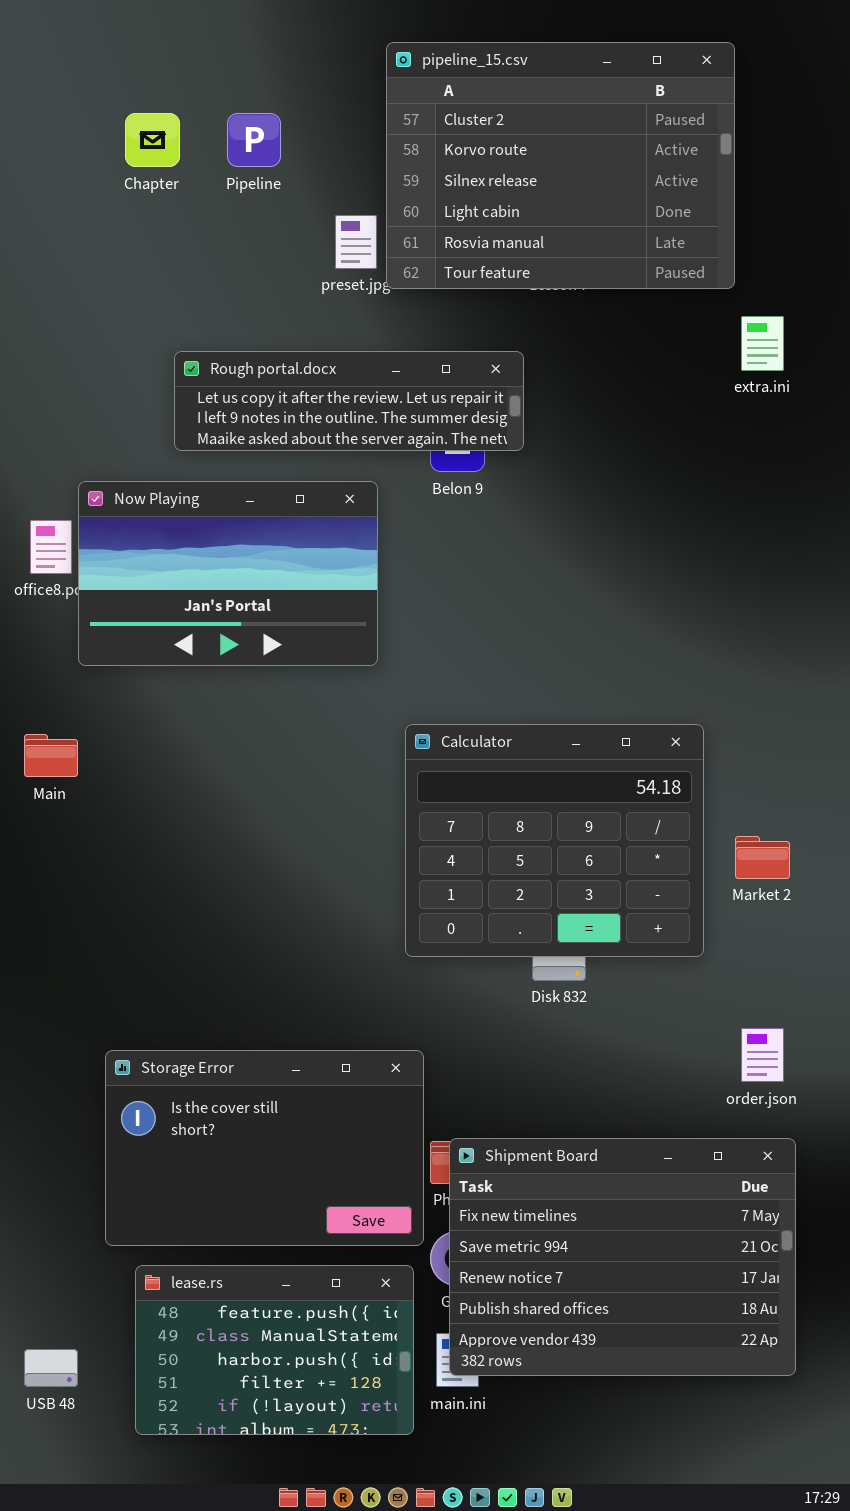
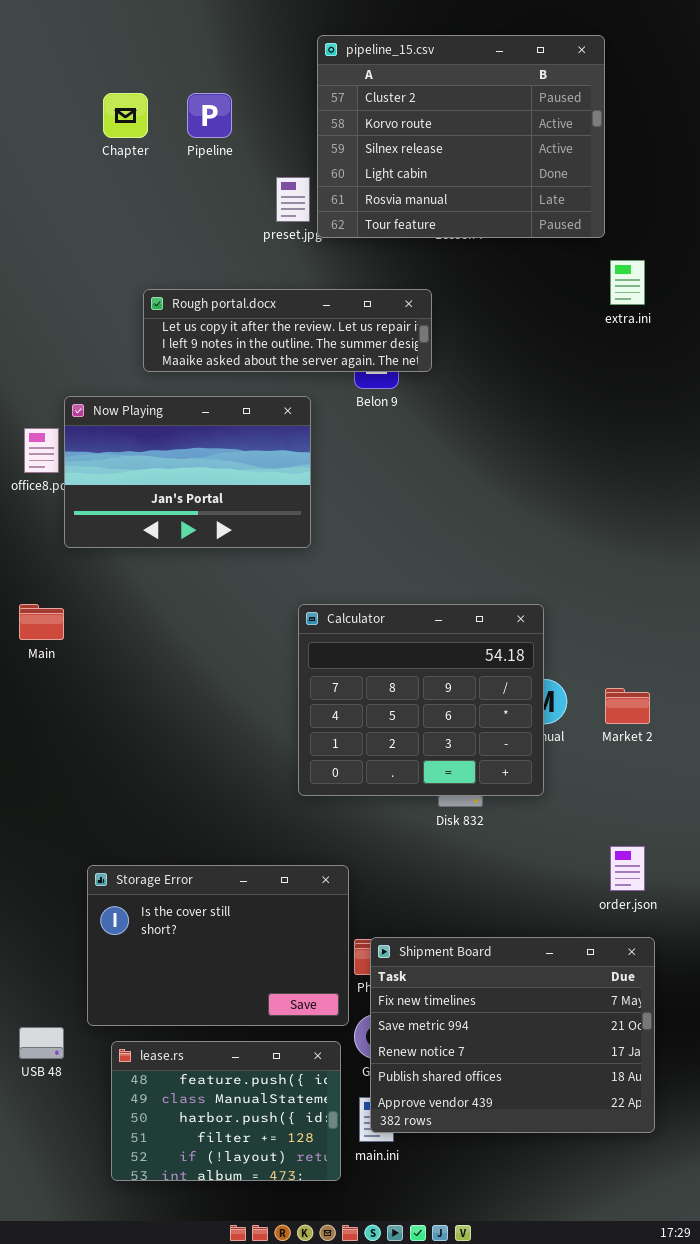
Calculator: [405,724,704,957] -> [298,604,544,796], moved
USB 48: [24,1349,78,1387] -> [19,1027,64,1059], moved

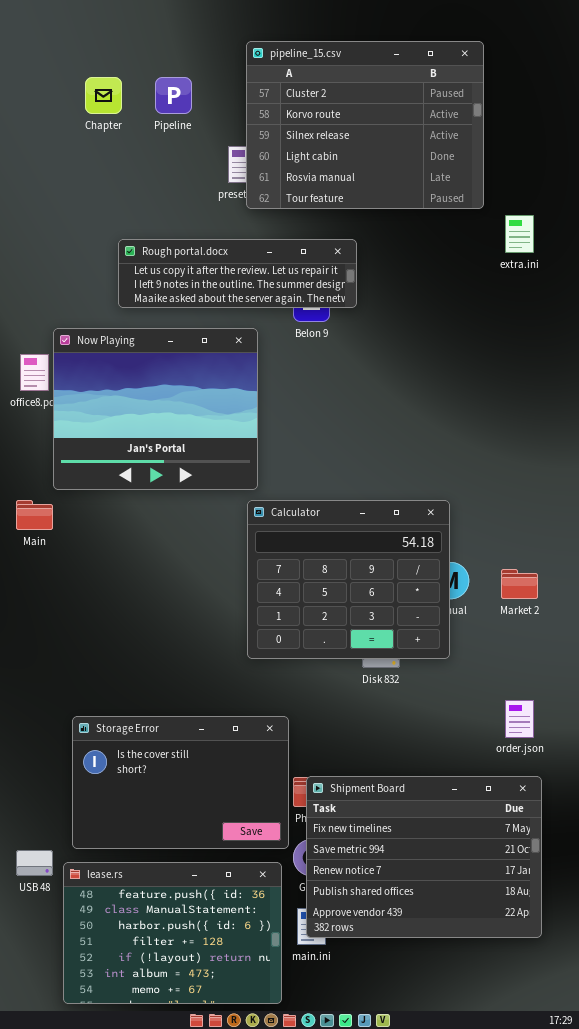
pipeline_15.csv: [317,35,605,238] -> [246,41,484,209], moved
Now Playing: [64,396,311,548] -> [53,328,258,490], resized
lease.rs: [111,1041,341,1181] -> [63,862,282,1004], resized

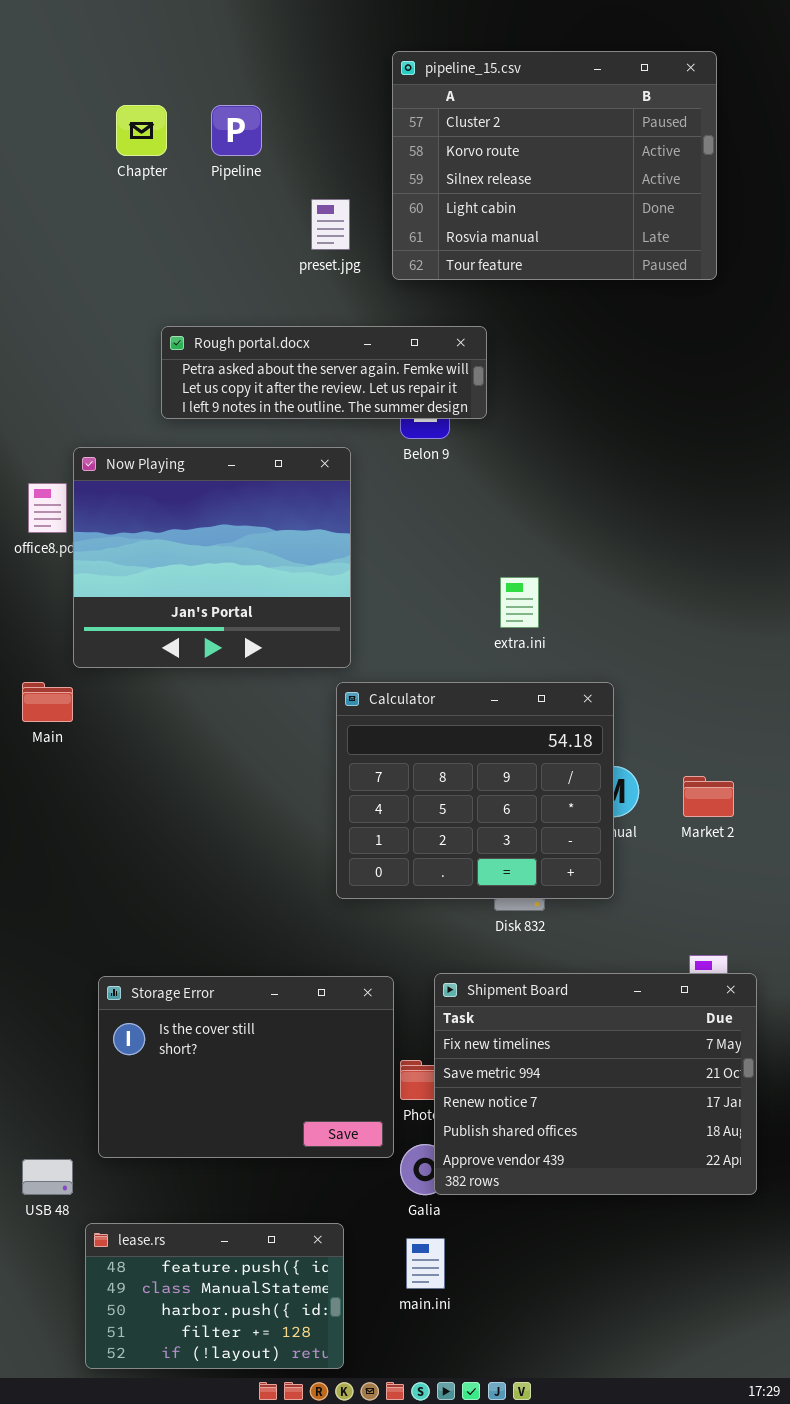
pipeline_15.csv: [246,41,484,209] -> [392,51,717,280], moved
extra.ini: [505,215,534,253] -> [500,577,539,628], moved
Rough portal.docx: [118,239,357,308] -> [161,326,487,419], scrolled up 1 row
Shipment Board: [306,776,542,938] -> [434,973,757,1195], moved
lease.rs: [63,862,282,1004] -> [85,1223,344,1369], resized

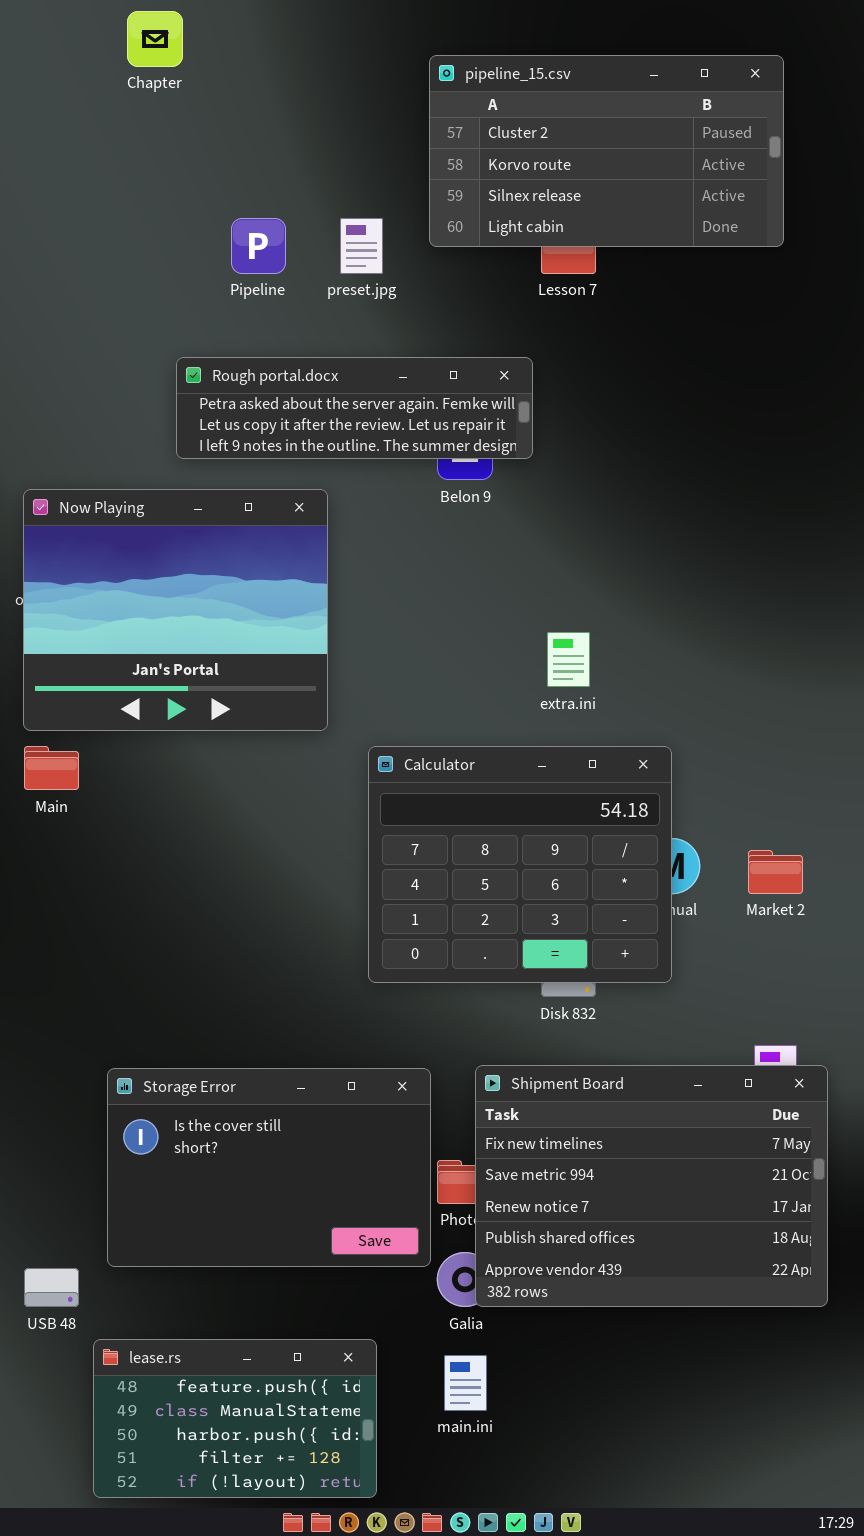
pipeline_15.csv: [392,51,717,280] -> [429,55,784,247], resized
Chapter: [116,105,167,156] -> [127,11,183,67], moved
Pipeline: [211,105,262,156] -> [231,218,286,274], moved
Now Playing: [73,447,351,668] -> [23,489,328,731], moved

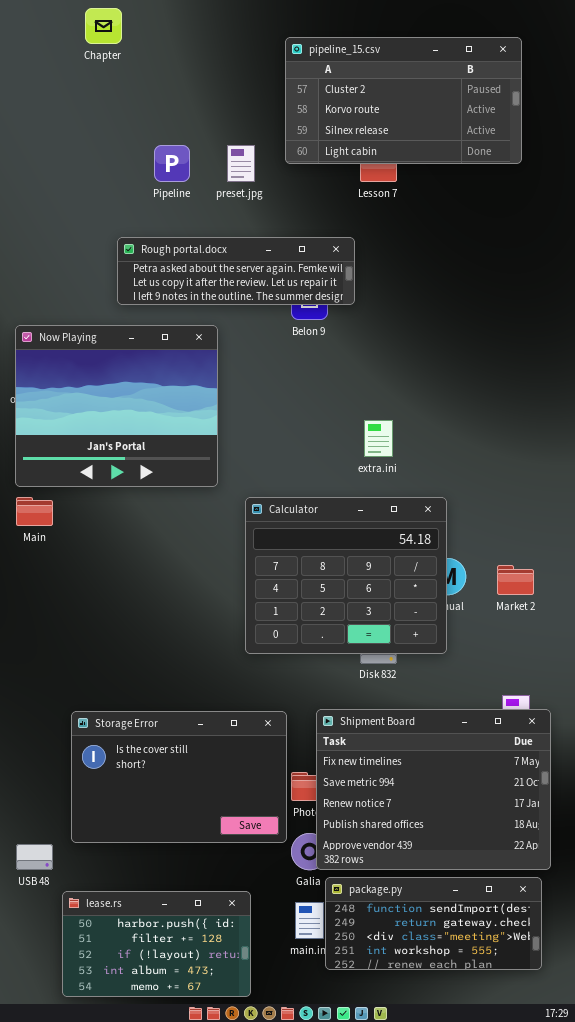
package.py: none -> [325,877,542,970], opened
lease.rs: [93,1339,377,1498] -> [62,891,251,997], scrolled down 2 rows

